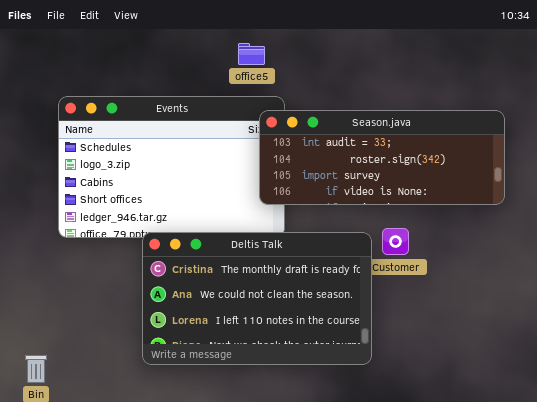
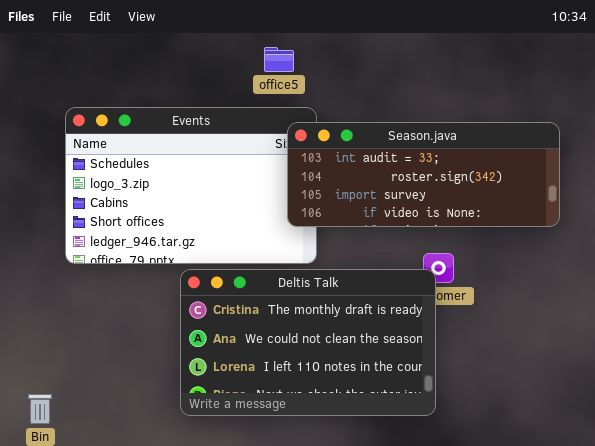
Deltis Talk: [142,232,372,365] -> [180,269,436,416], moved

